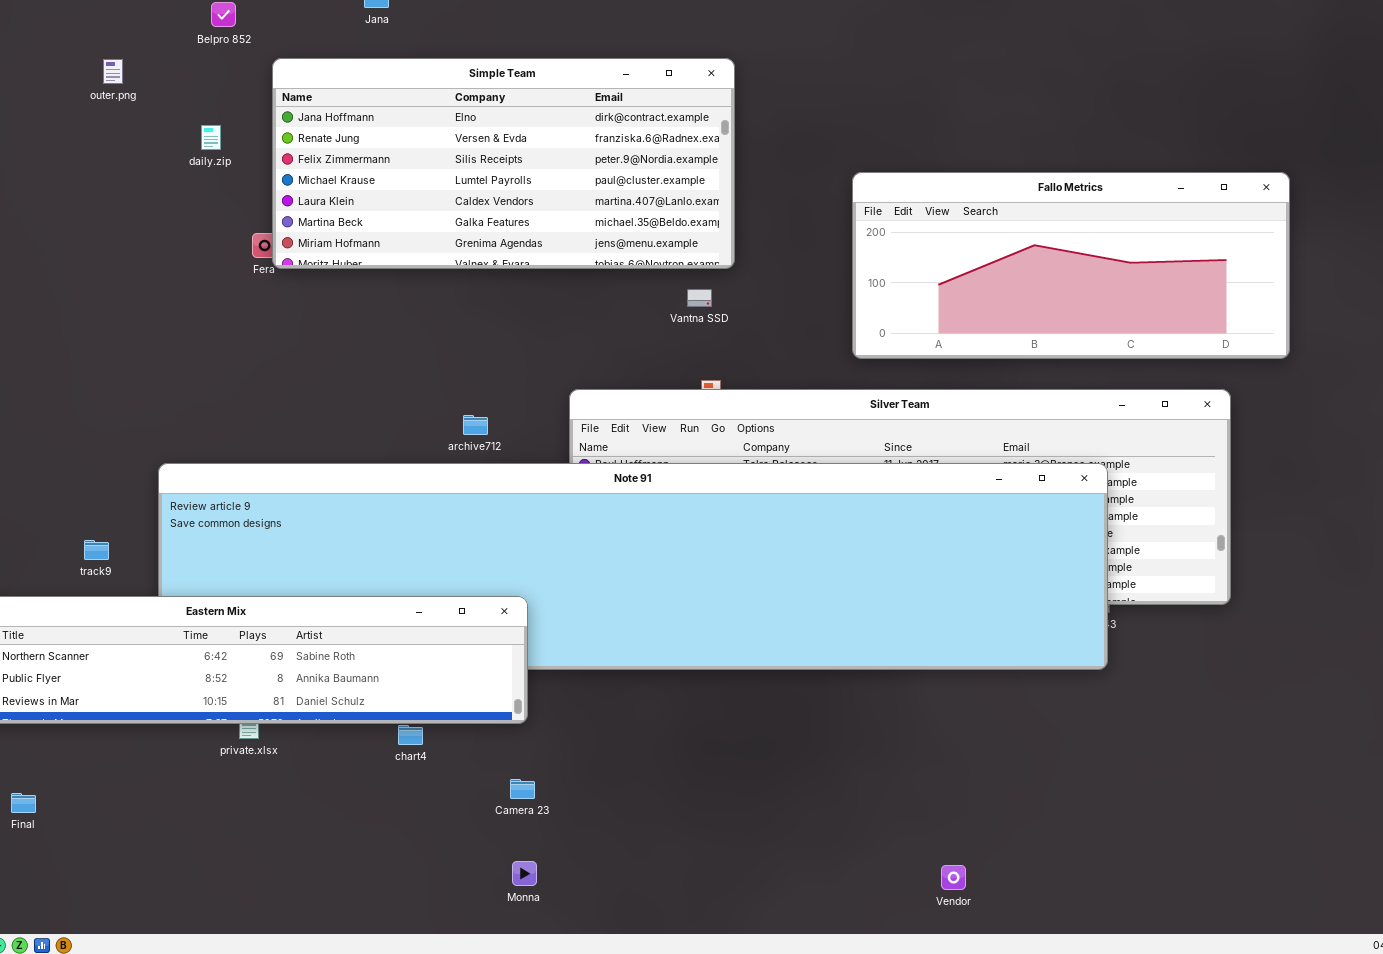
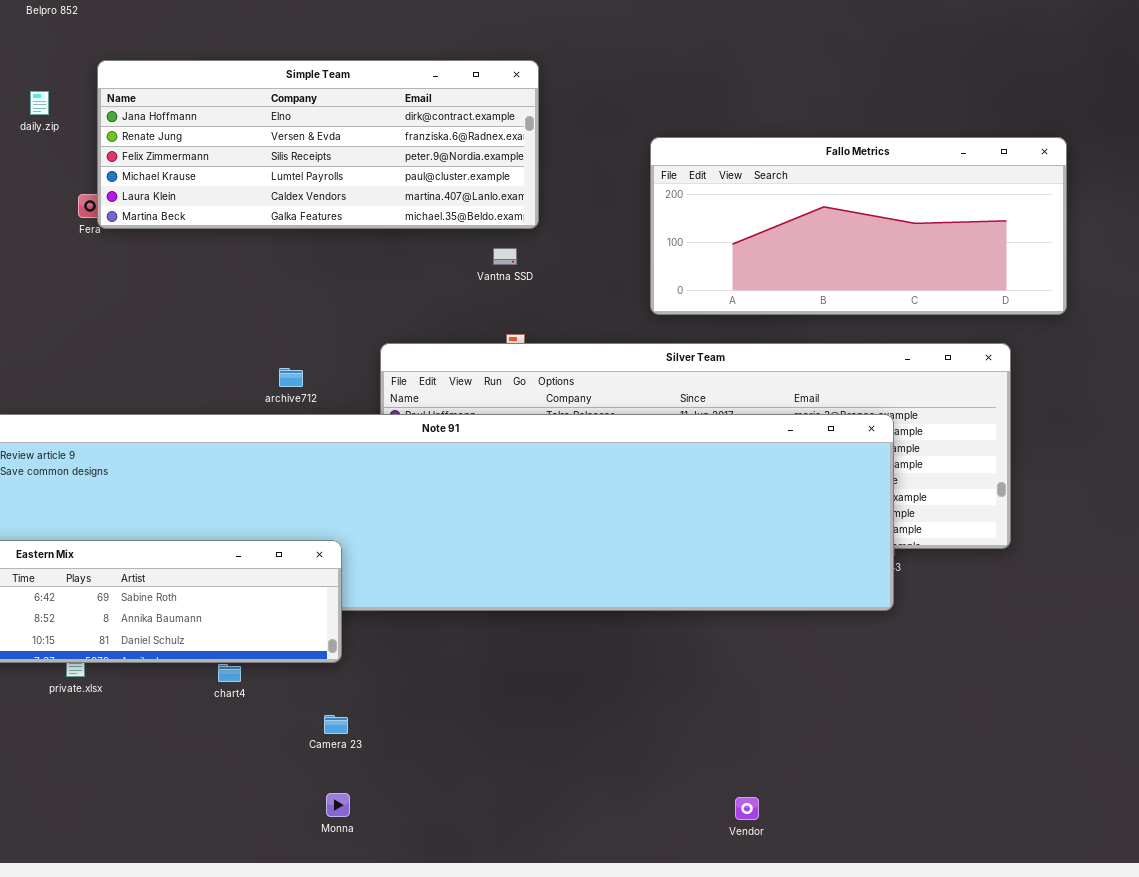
Simple Team: [272,58,735,269] -> [97,60,539,229], resized

